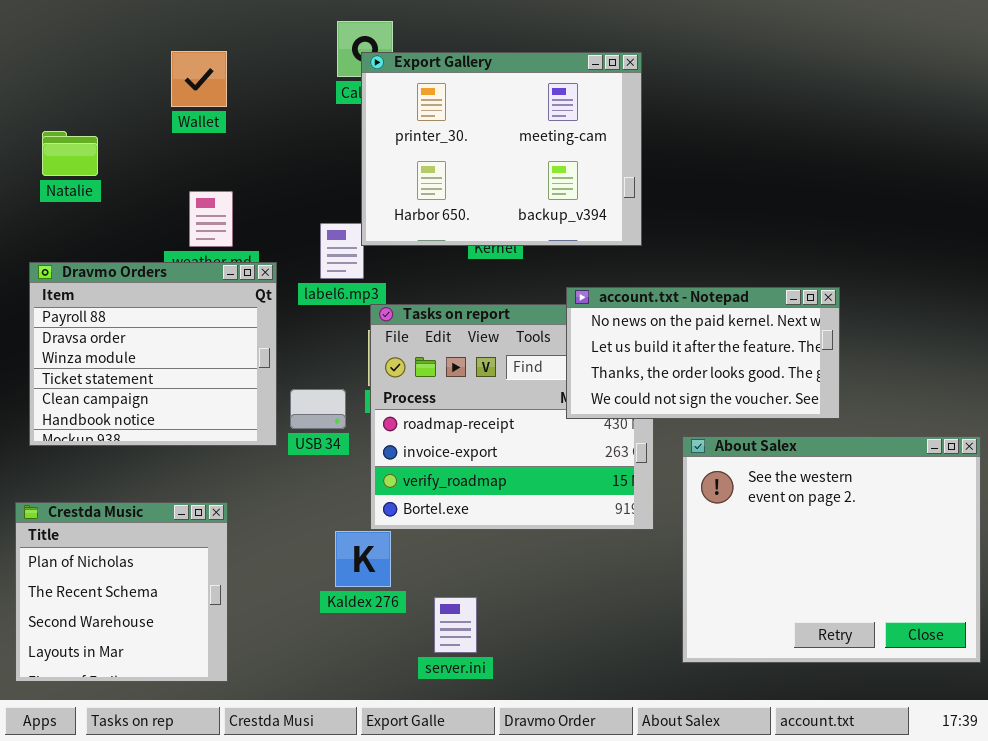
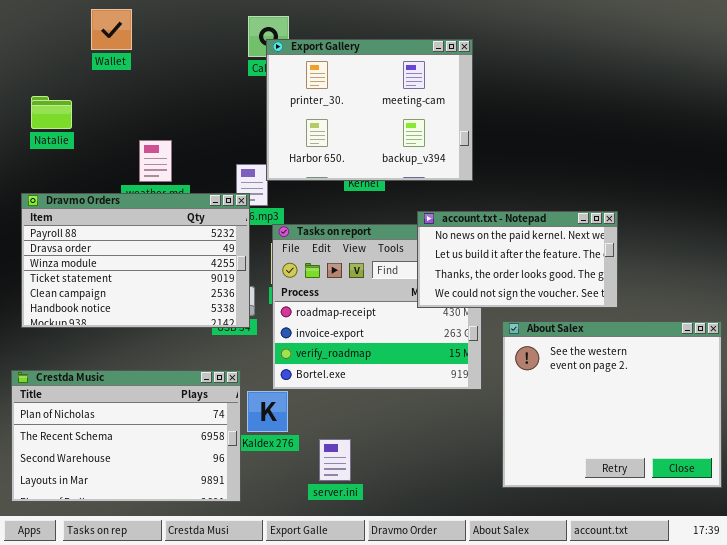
Wallet: [171,51,227,107] -> [91,9,132,50], moved
Dravmo Orders: [29,262,277,446] -> [21,193,250,328], resized
Crestda Music: [15,502,228,682] -> [11,370,241,502], resized

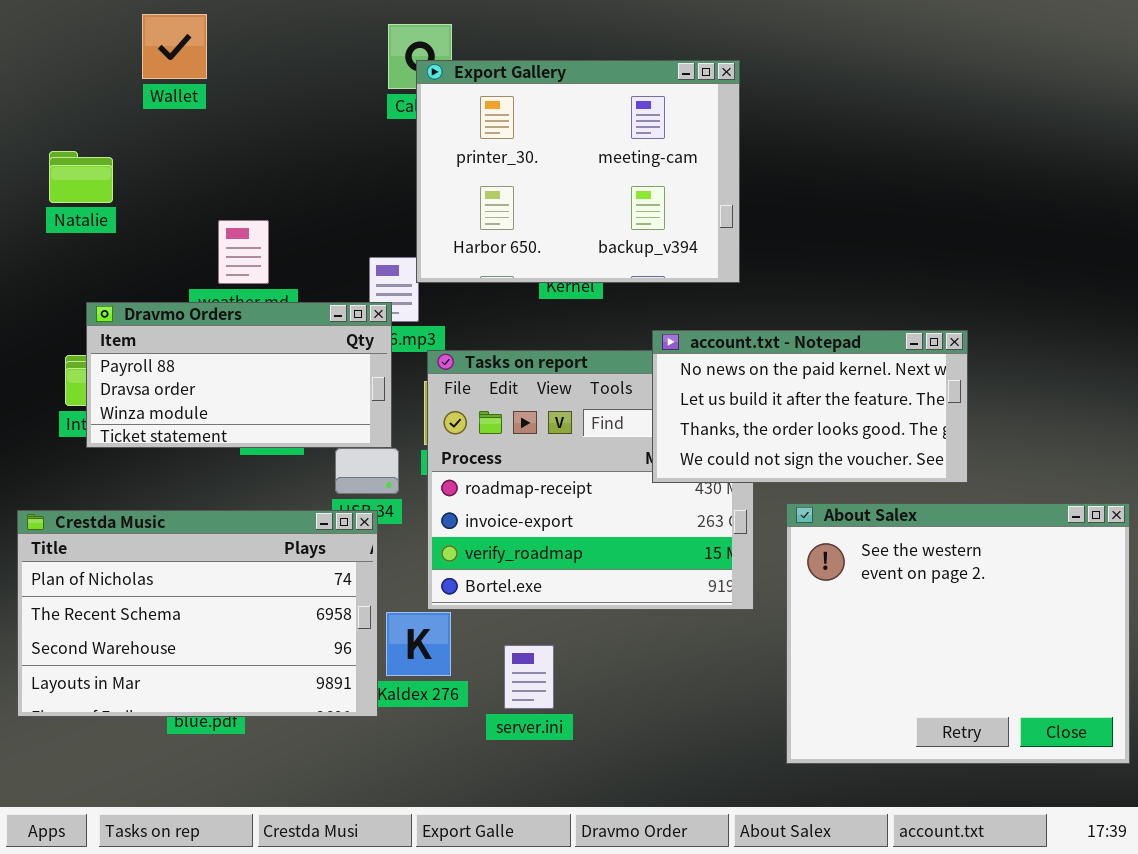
Dravmo Orders: [21,193,250,328] -> [86,302,392,448], resized
Crestda Music: [11,370,241,502] -> [17,510,378,717], moved
server.ini: [319,439,351,481] -> [504,645,554,709], moved

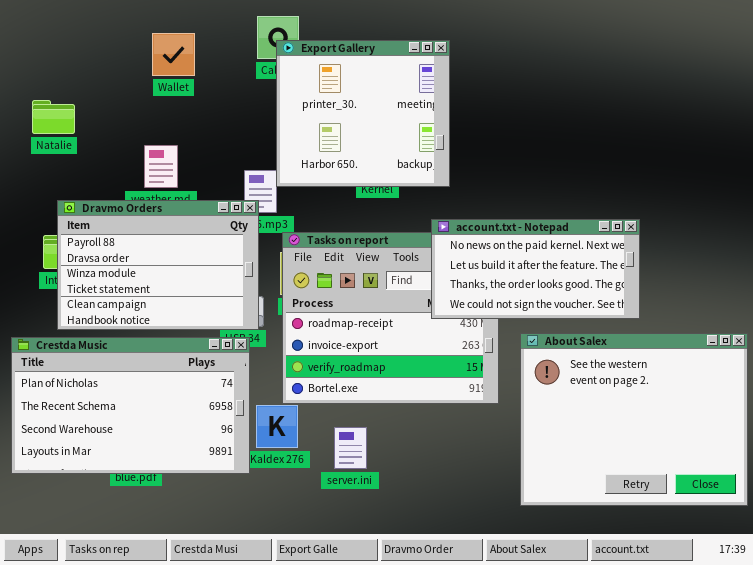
Wallet: [142,14,207,79] -> [152,33,195,76], moved
Export Gallery: [416,60,740,283] -> [276,40,450,187], resized
Dravmo Orders: [86,302,392,448] -> [57,200,259,330], resized

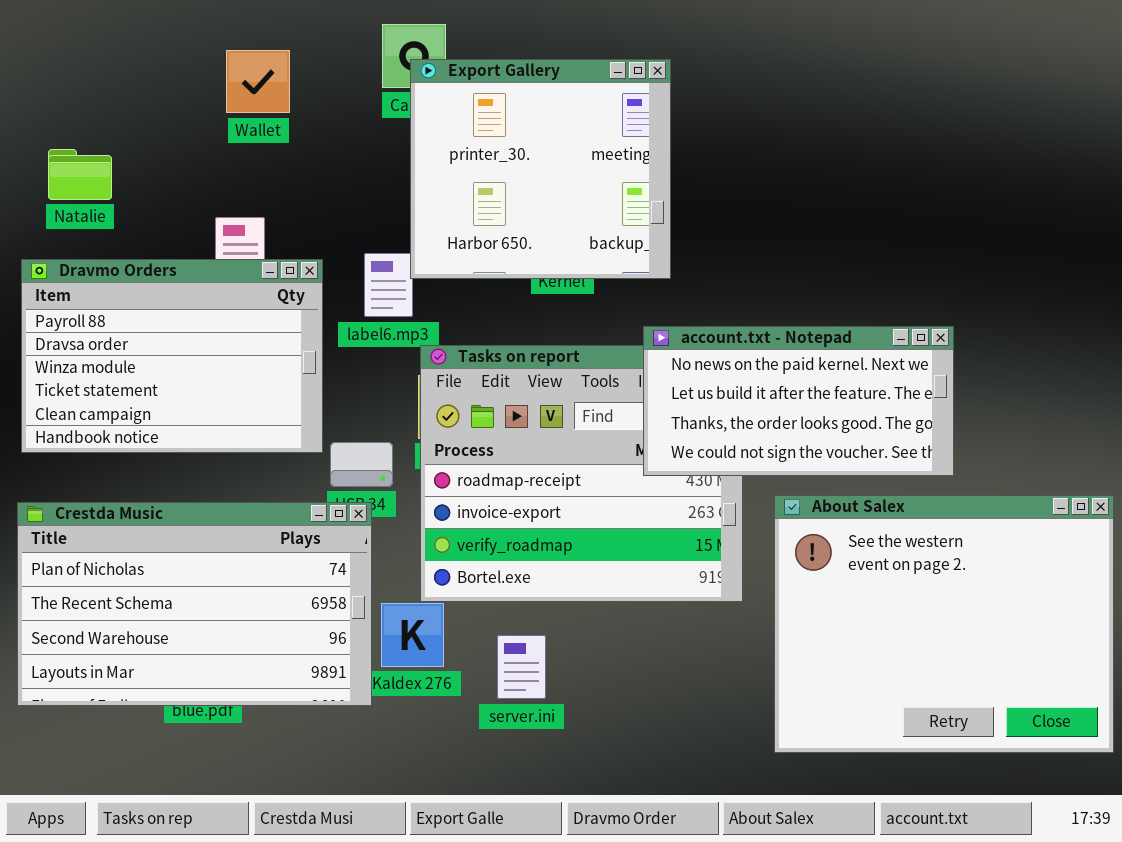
Dravmo Orders: [57,200,259,330] -> [21,259,323,453], moved

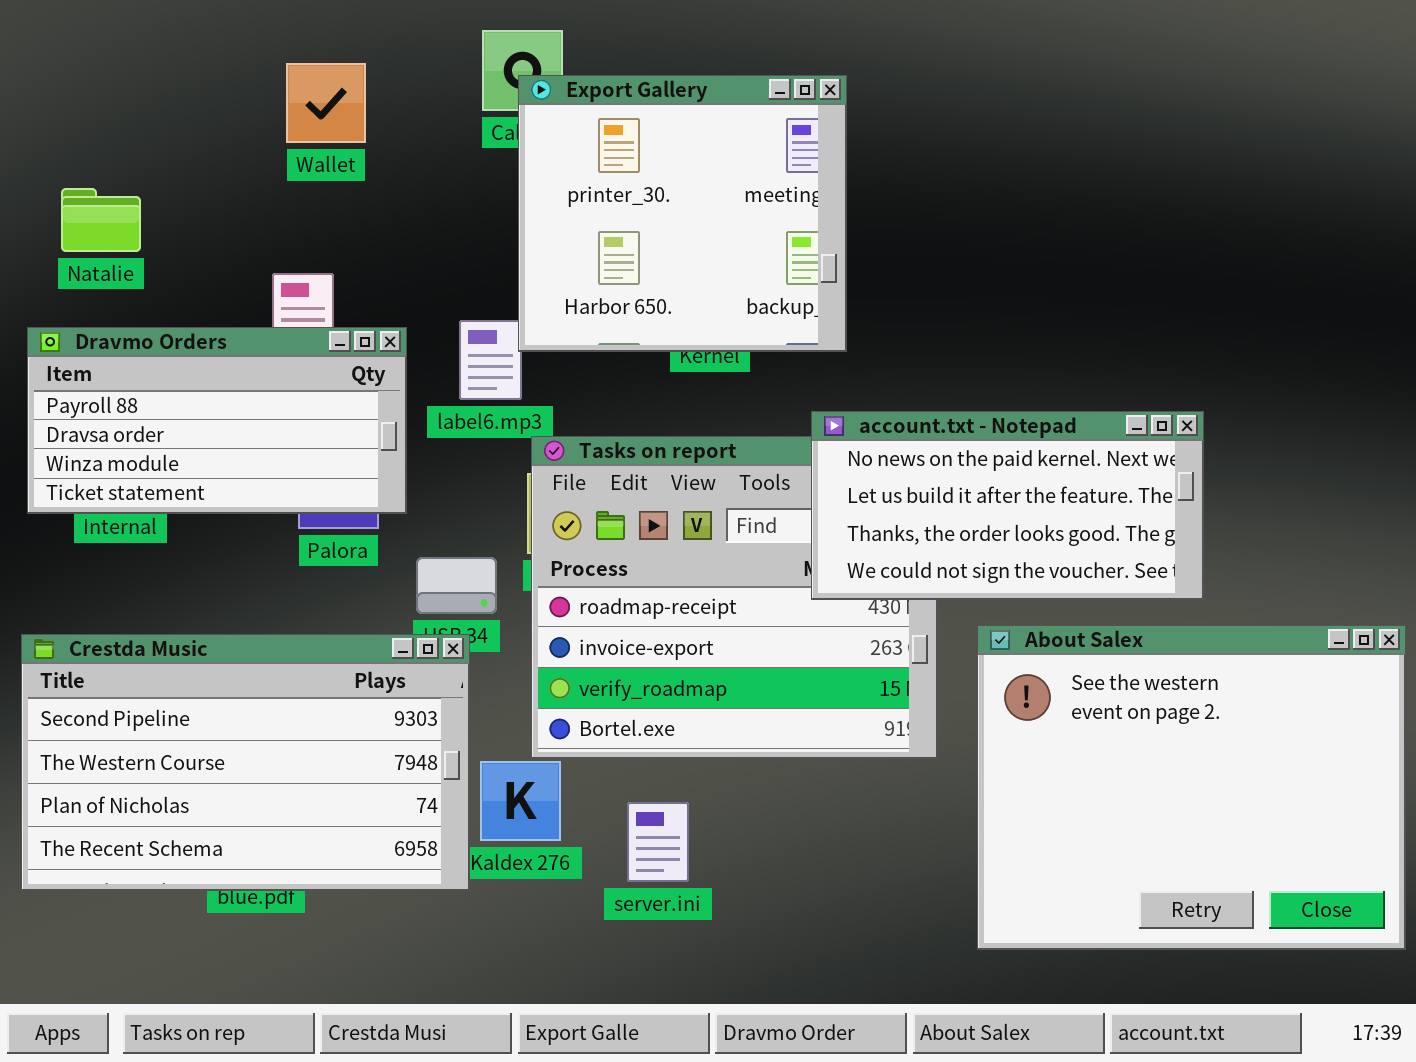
Dravmo Orders: [21,259,323,453] -> [27,327,407,514], resized
Crestda Music: [17,502,372,706] -> [21,634,470,891], scrolled up 2 rows

